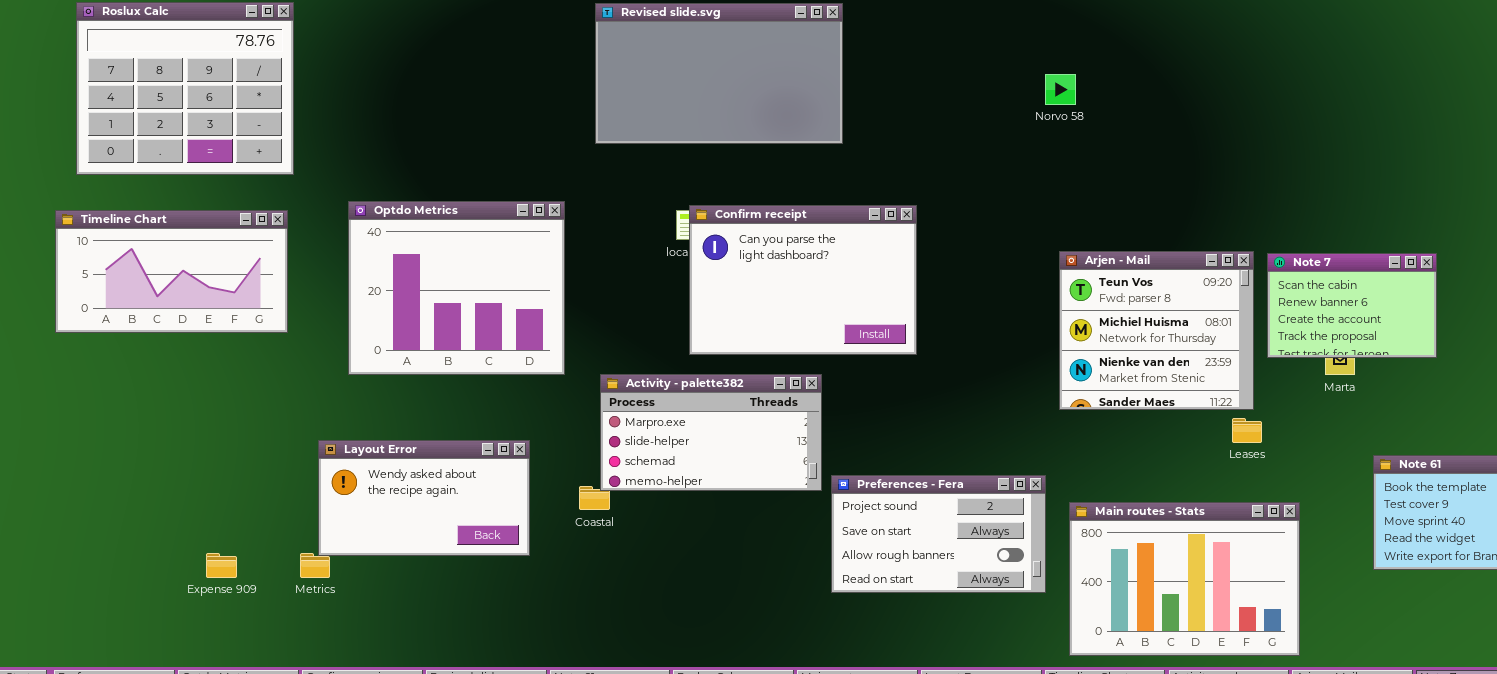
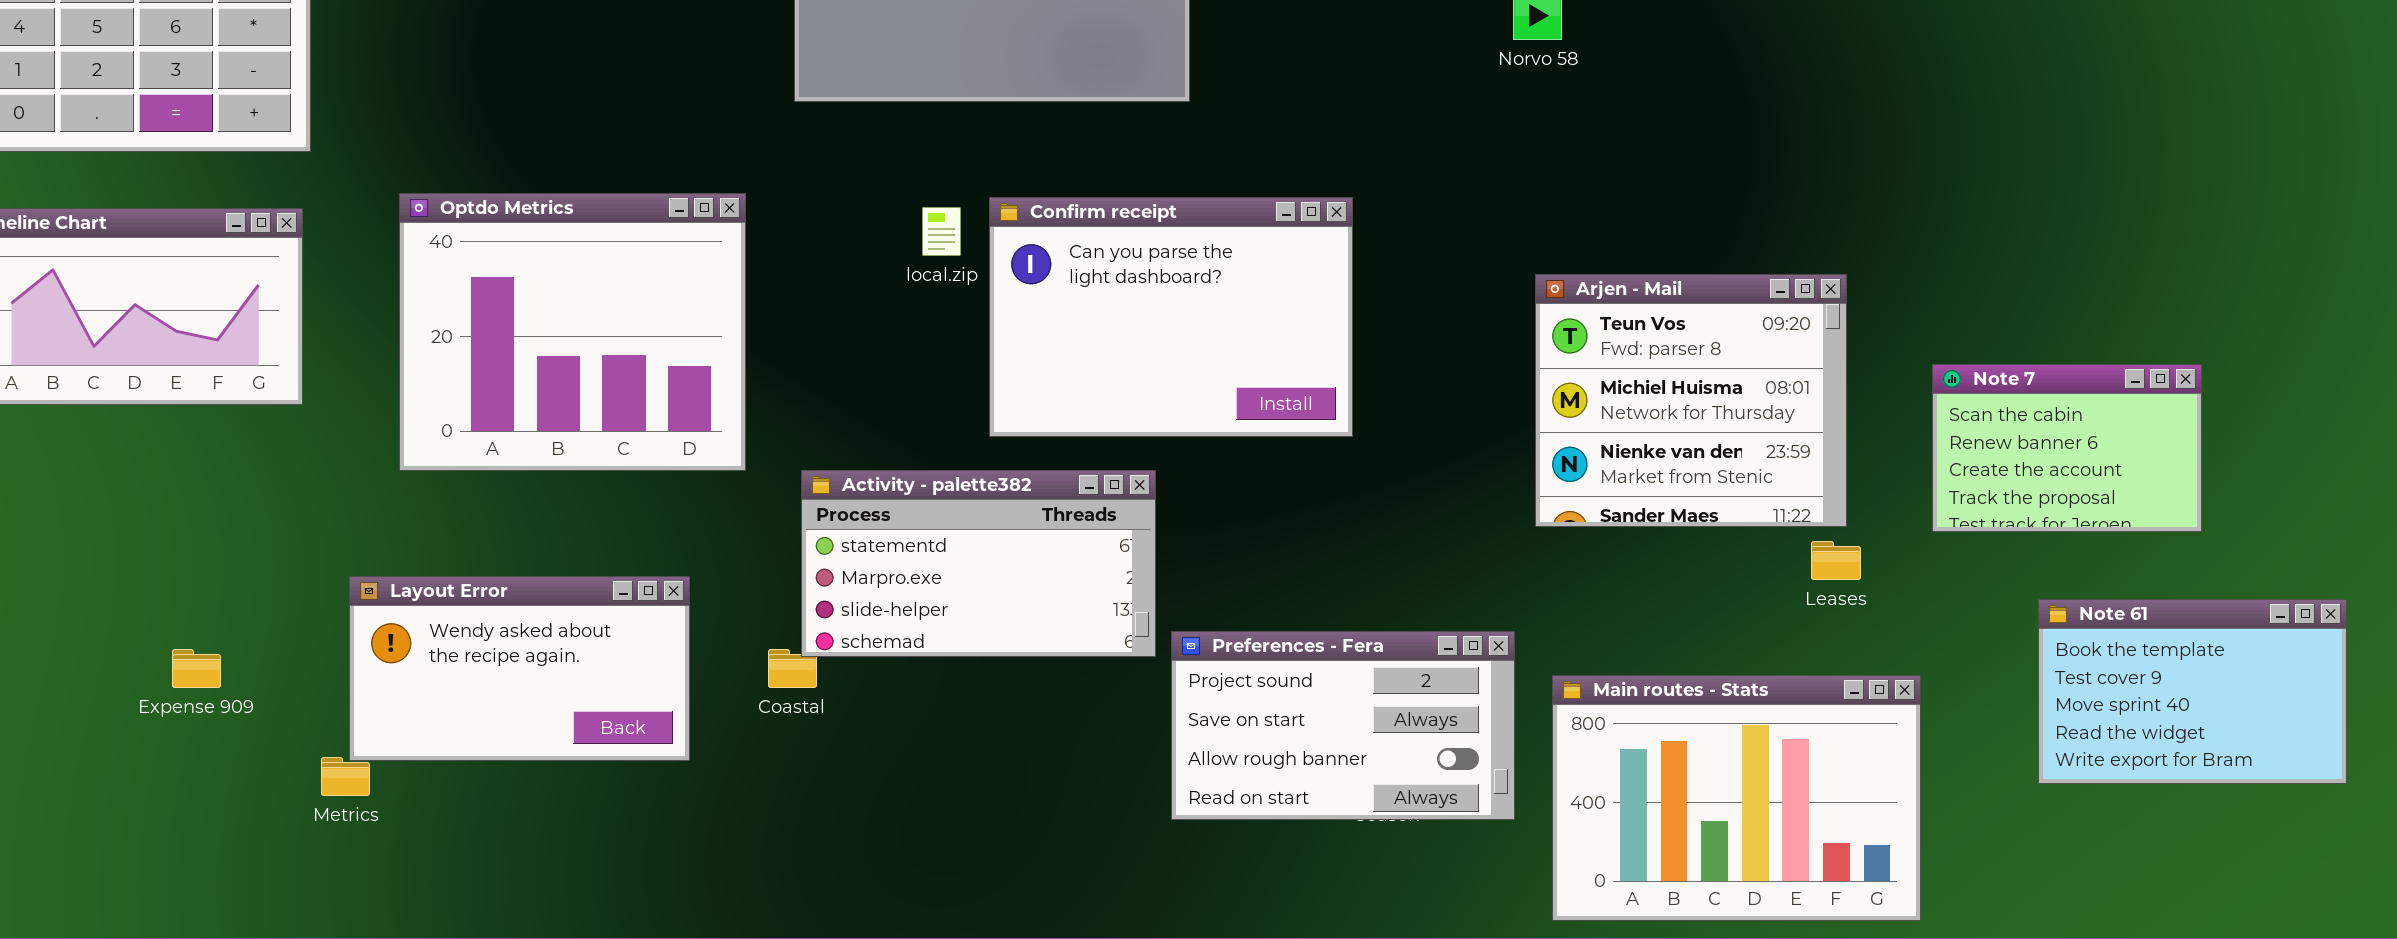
Confirm receipt: [689,205,917,355] -> [989,197,1353,437], moved
Note 7: [1267,253,1437,358] -> [1932,364,2202,532], moved
Activity - palette382: [600,374,822,491] -> [801,470,1156,657], scrolled up 1 row
Expense 909: [206,553,237,578] -> [172,649,221,688], moved

